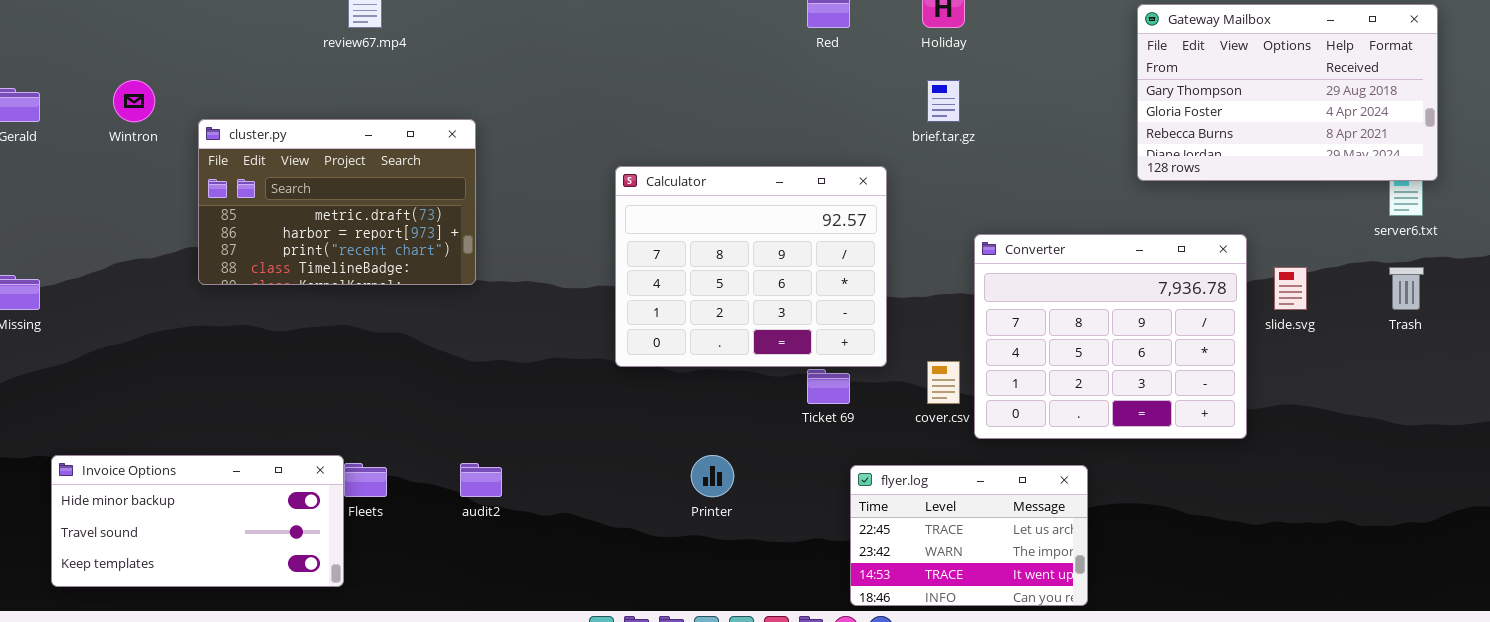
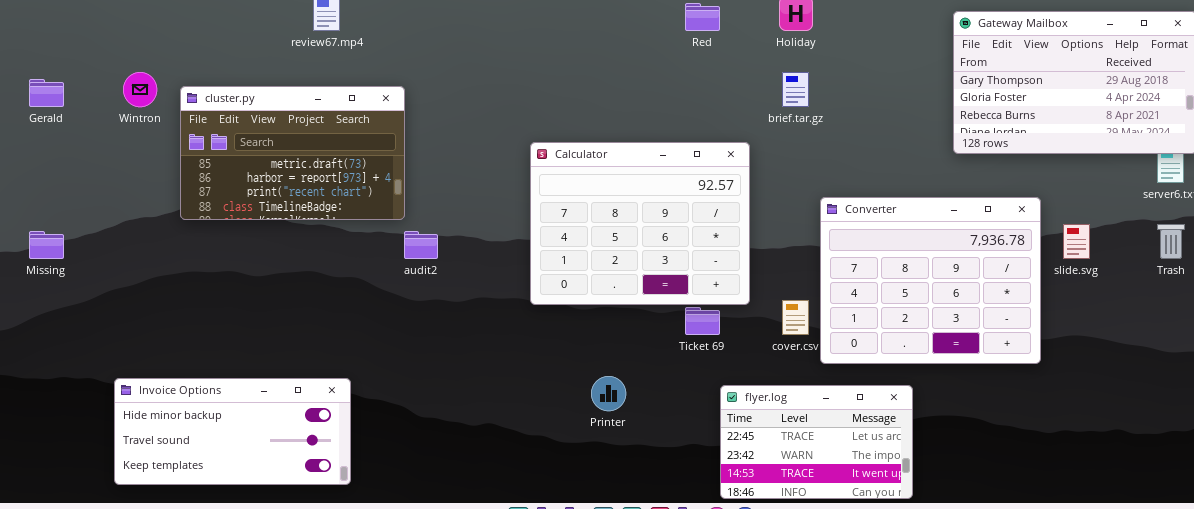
cluster.py: [198,119,476,285] -> [180,86,405,220], moved
Invoice Options: [51,455,344,587] -> [114,378,351,485], moved
audit2: [460,463,502,497] -> [404,231,438,259], moved

